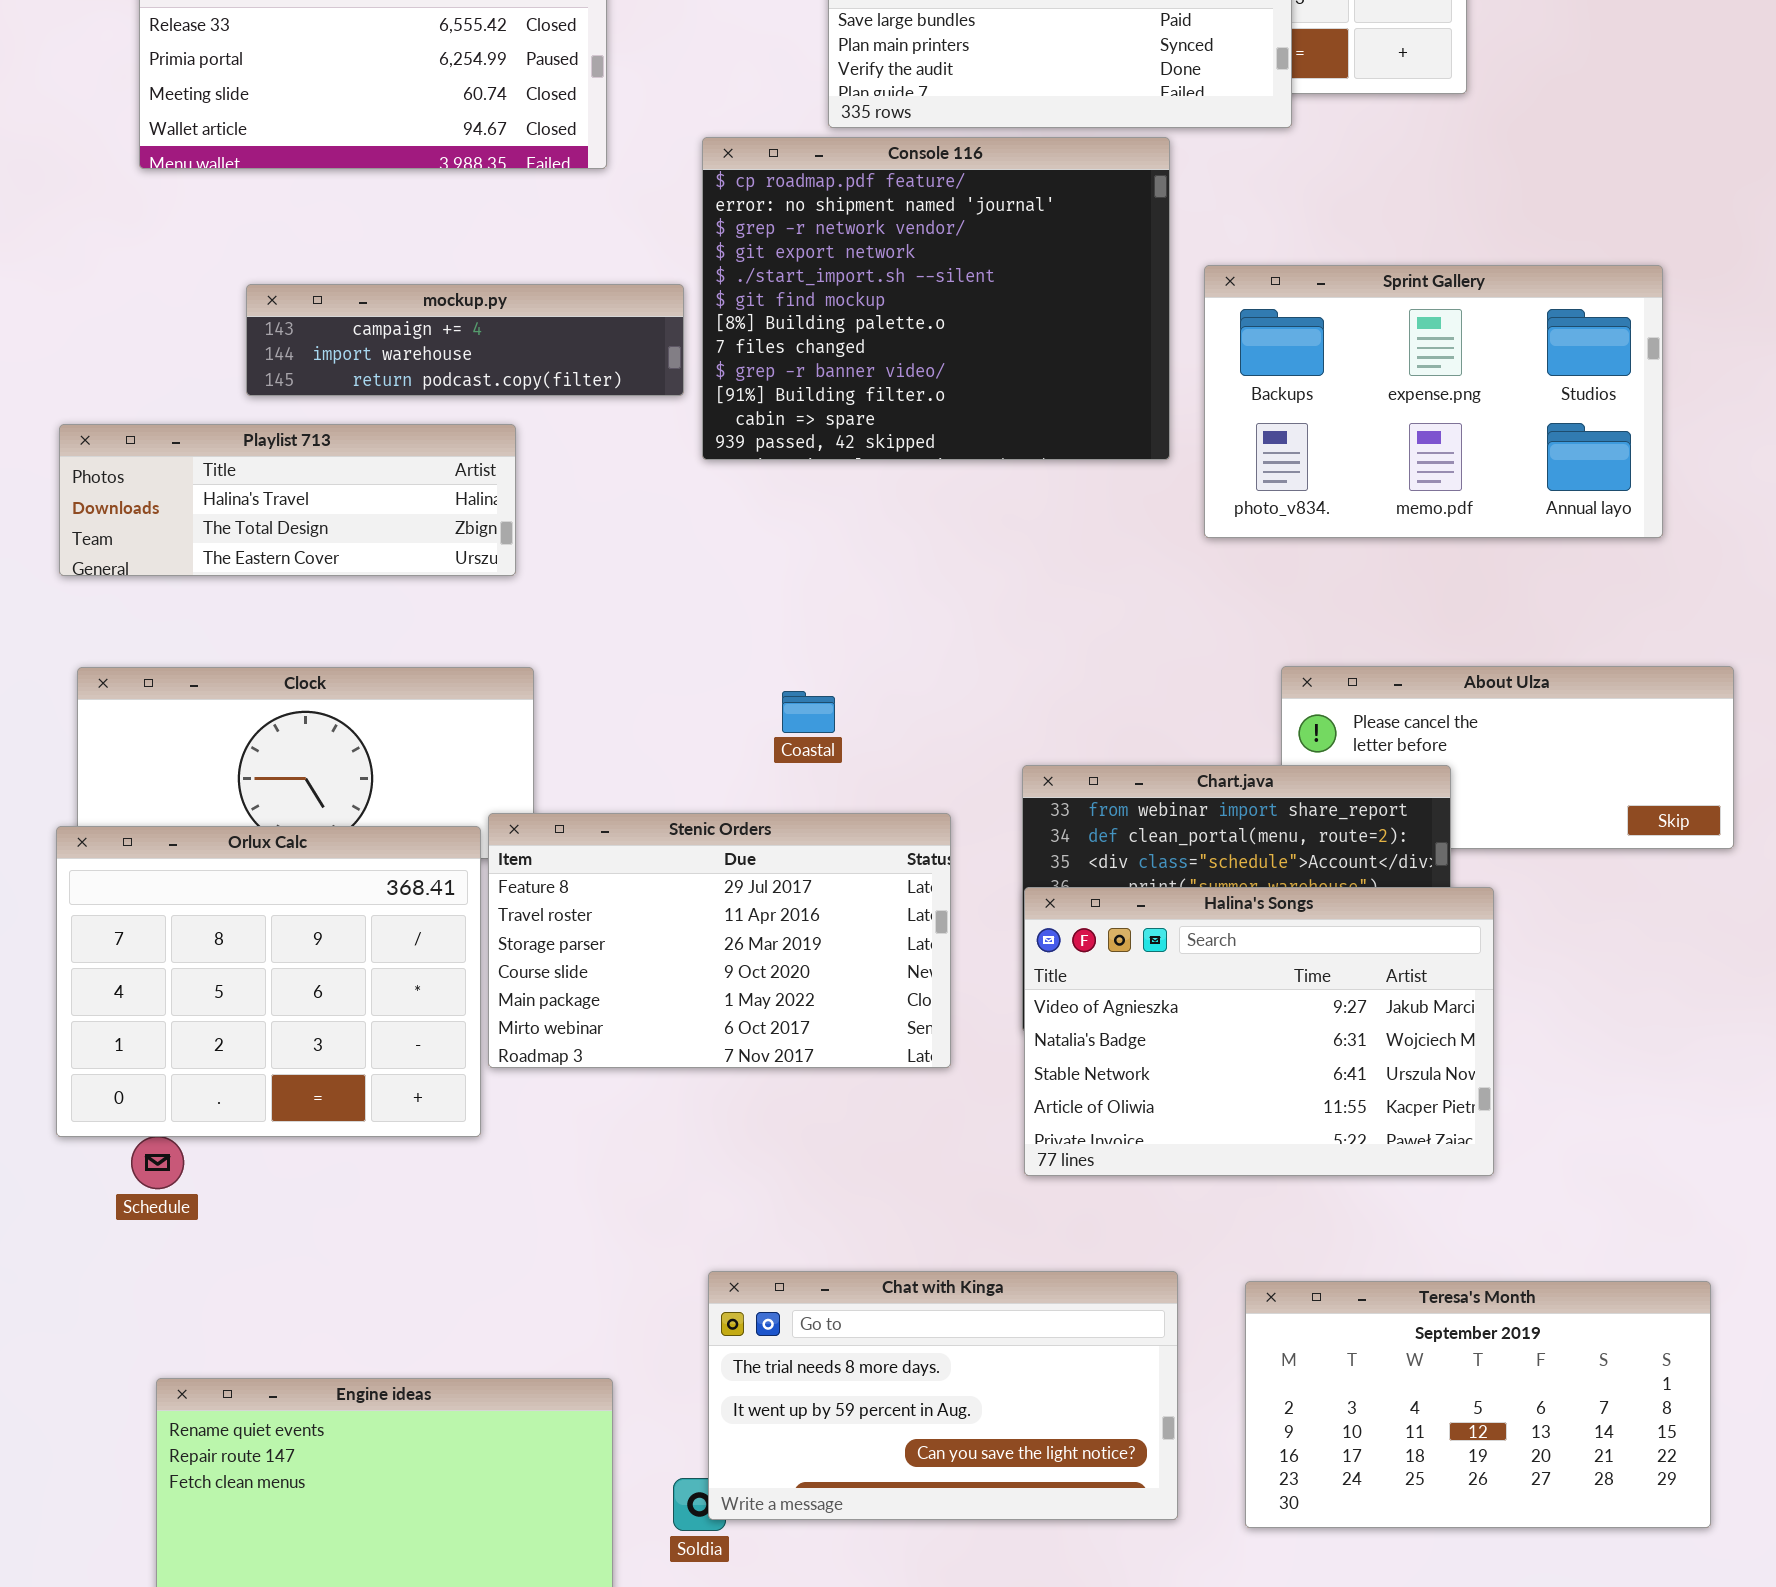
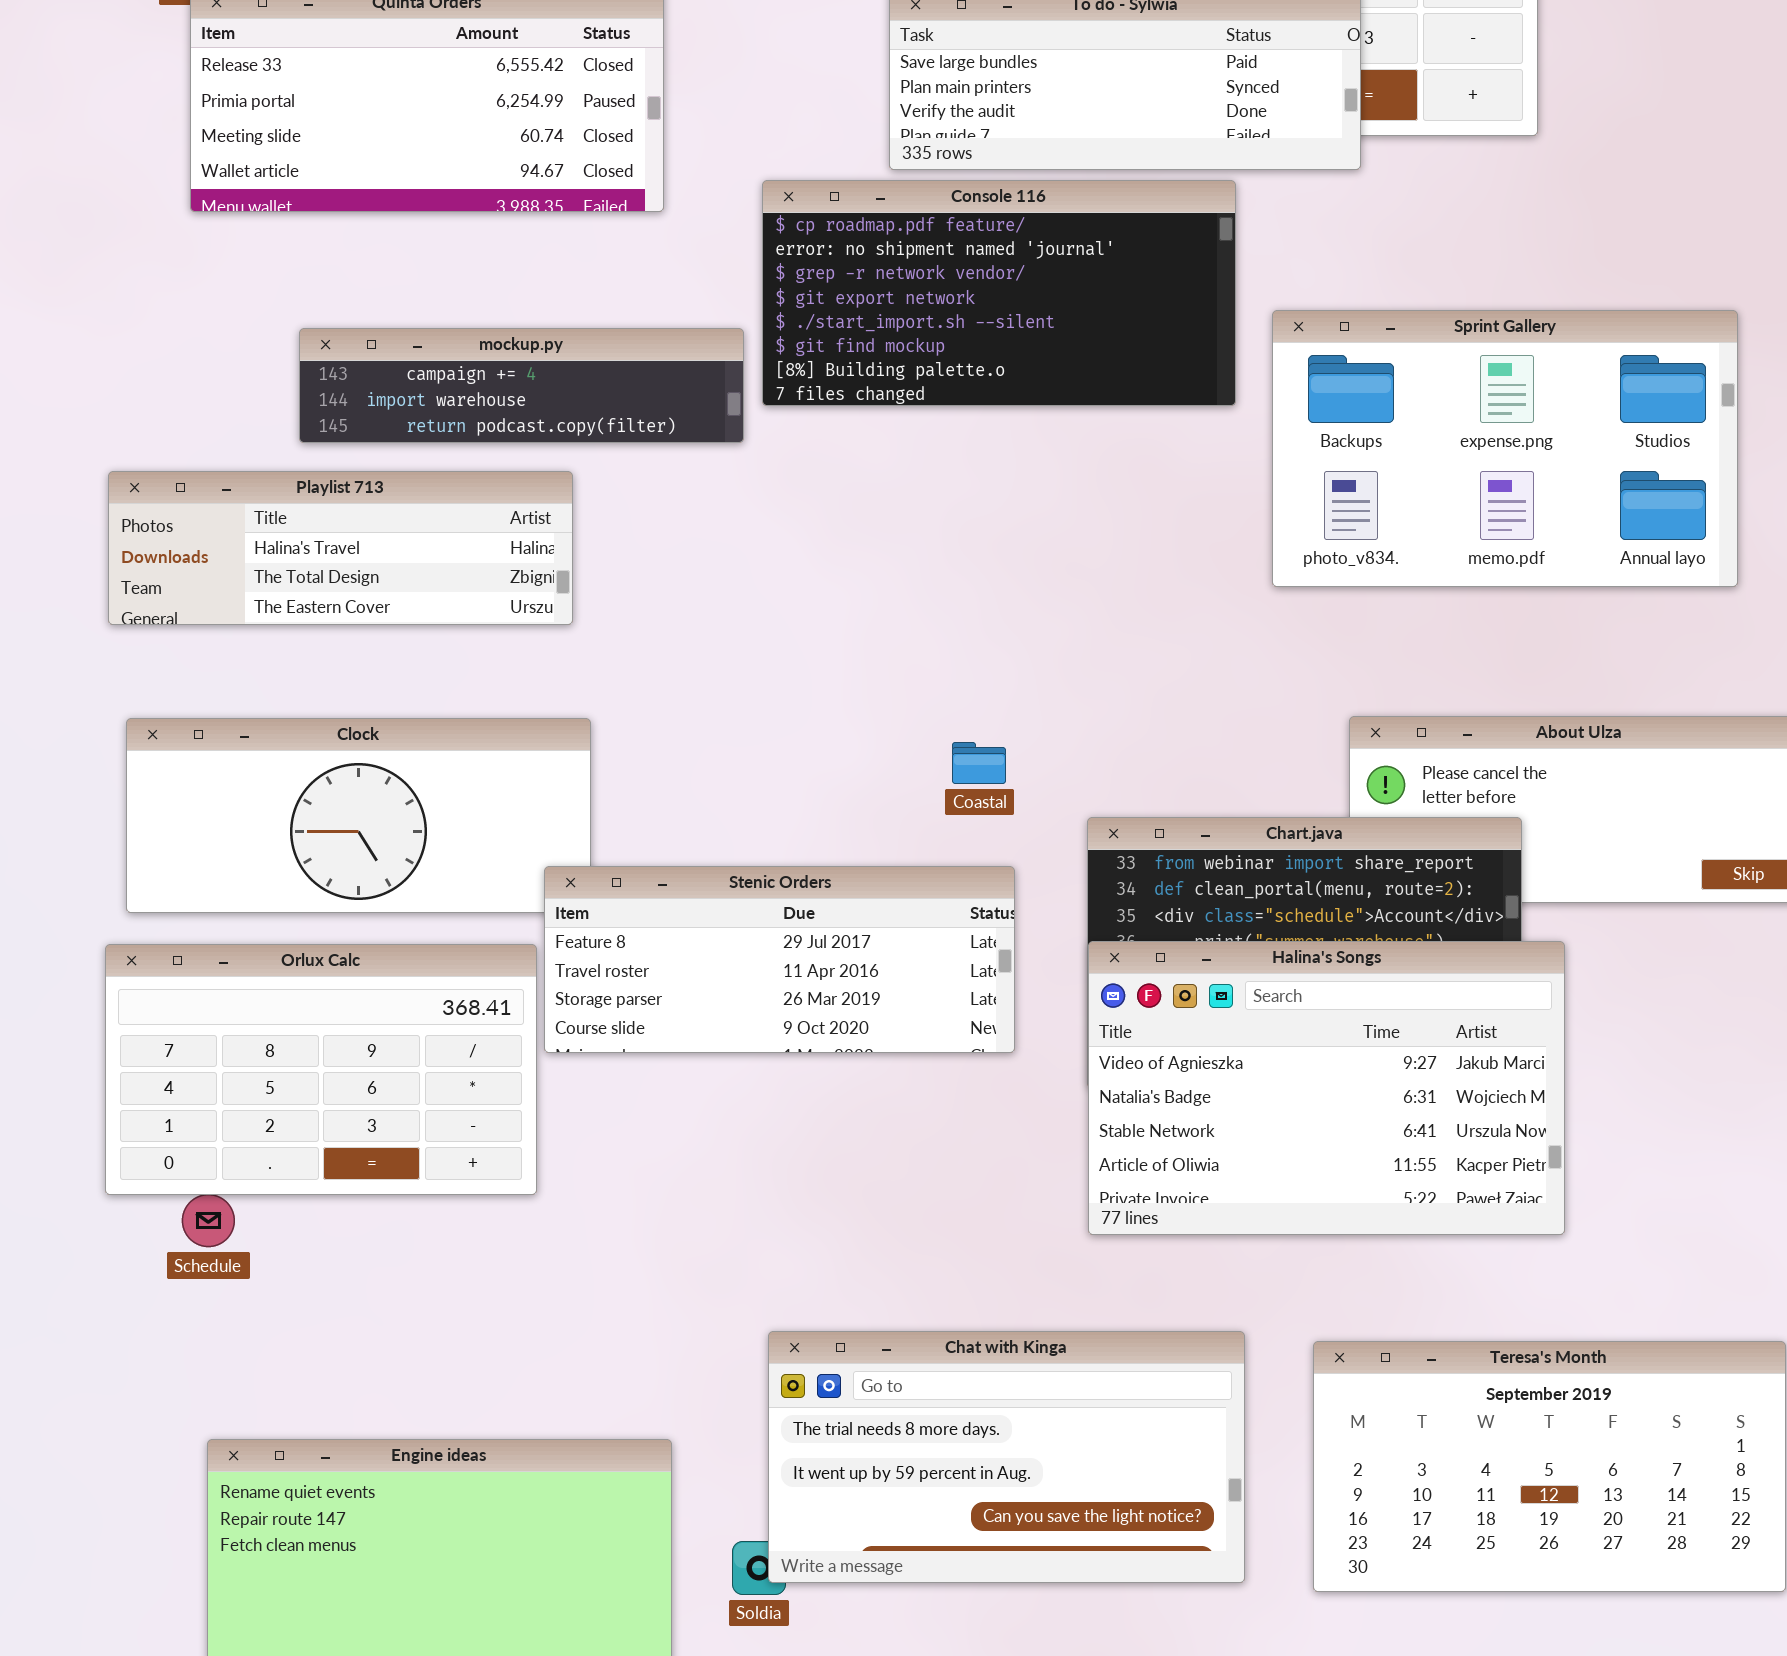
Console 116: [702,137,1170,460] -> [762,180,1236,406], resized
Coastal: [782,691,835,733] -> [952,742,1006,784], moved
Stenic Orders: [488,813,951,1068] -> [544,866,1015,1053], resized
Orlux Calc: [56,826,481,1137] -> [105,944,537,1195], resized

